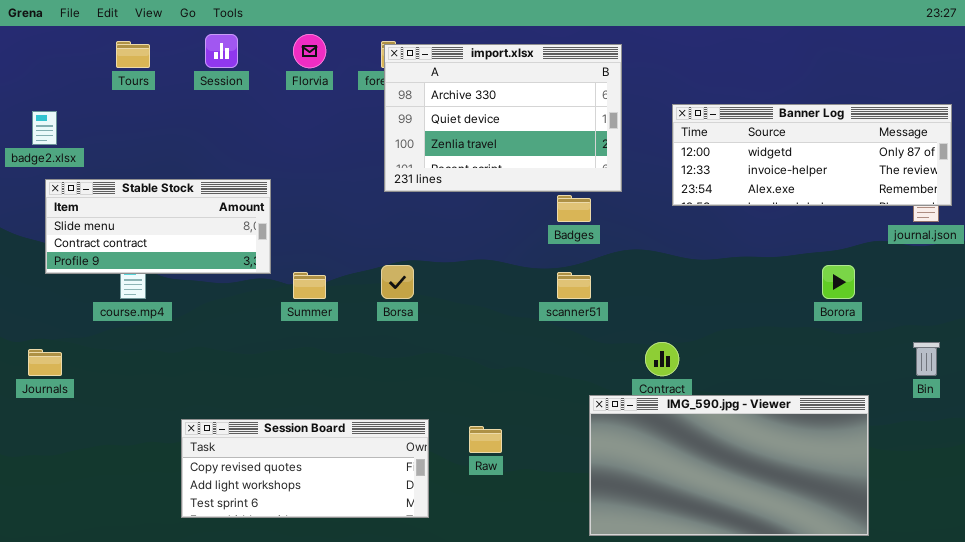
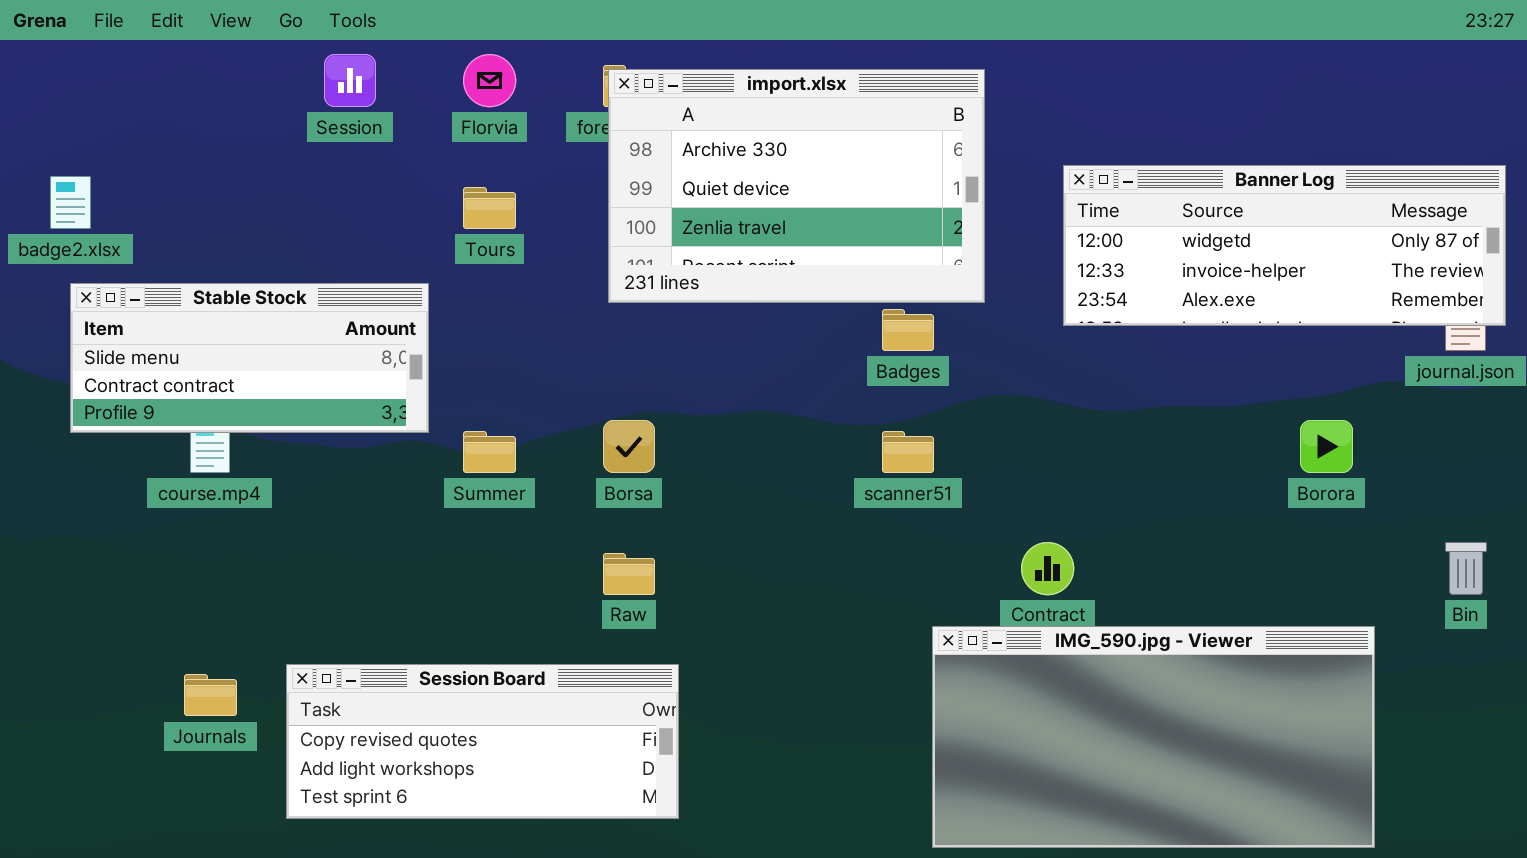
Tours: [116,41,150,68] -> [463,187,516,229], moved
Journals: [28,349,62,376] -> [184,674,237,716], moved
Raw: [469,426,502,453] -> [603,553,655,595], moved

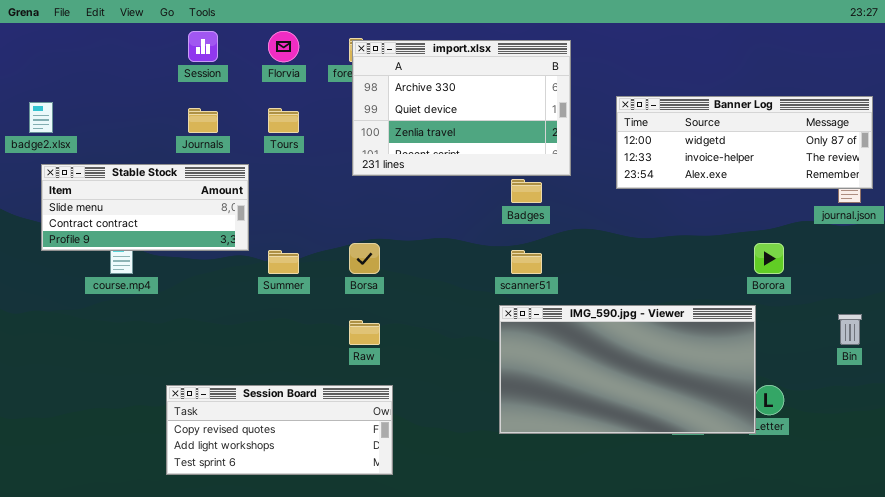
IMG_590.jpg - Viewer: [932,626,1375,848] -> [499,305,756,434], moved
Journals: [184,674,237,716] -> [188,108,218,133], moved

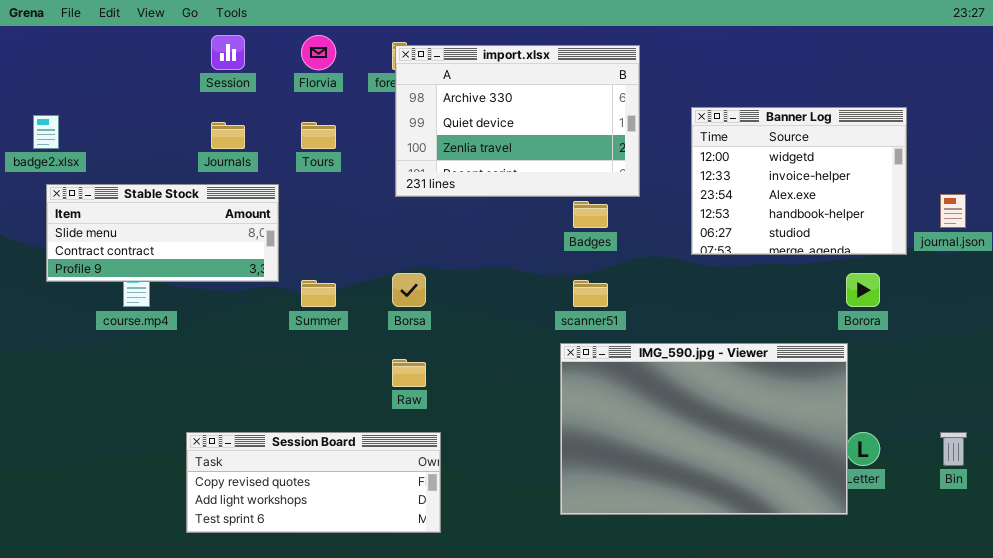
Banner Log: [616,96,873,189] -> [691,107,907,255], resized
IMG_590.jpg - Viewer: [499,305,756,434] -> [560,343,848,515], resized
Bin: [838,314,862,345] -> [940,432,967,466], moved

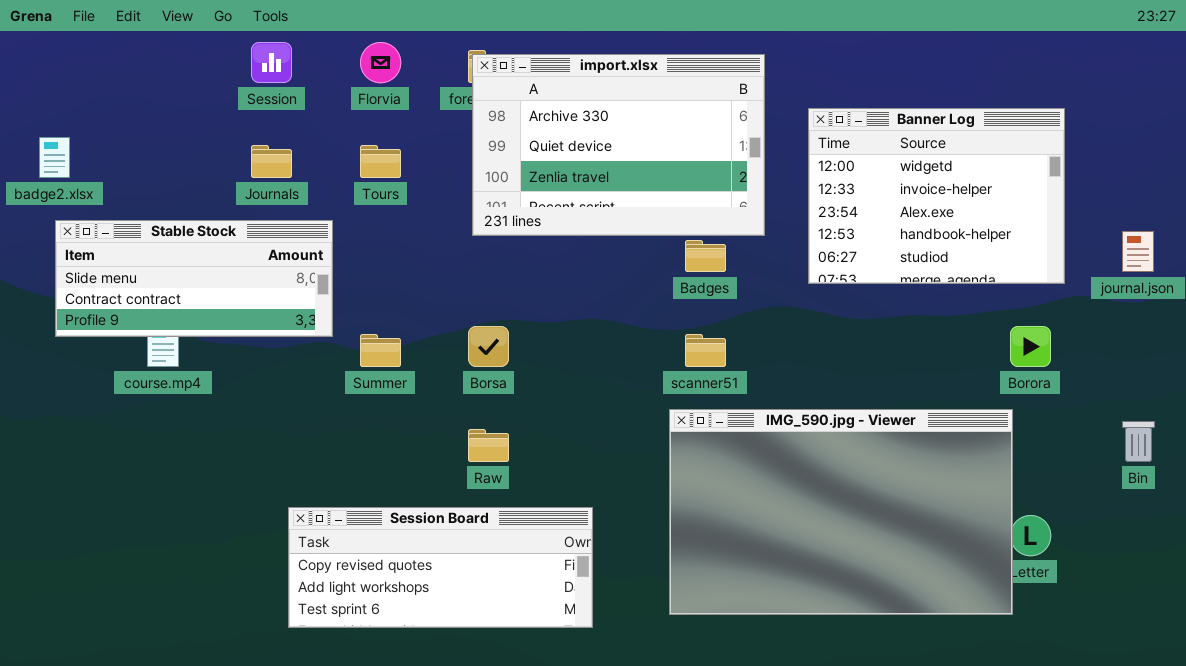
Banner Log: [691,107,907,255] -> [808,108,1065,284], moved
Session Board: [186,432,441,533] -> [288,507,593,628], moved
Bin: [940,432,967,466] -> [1122,421,1155,462], moved

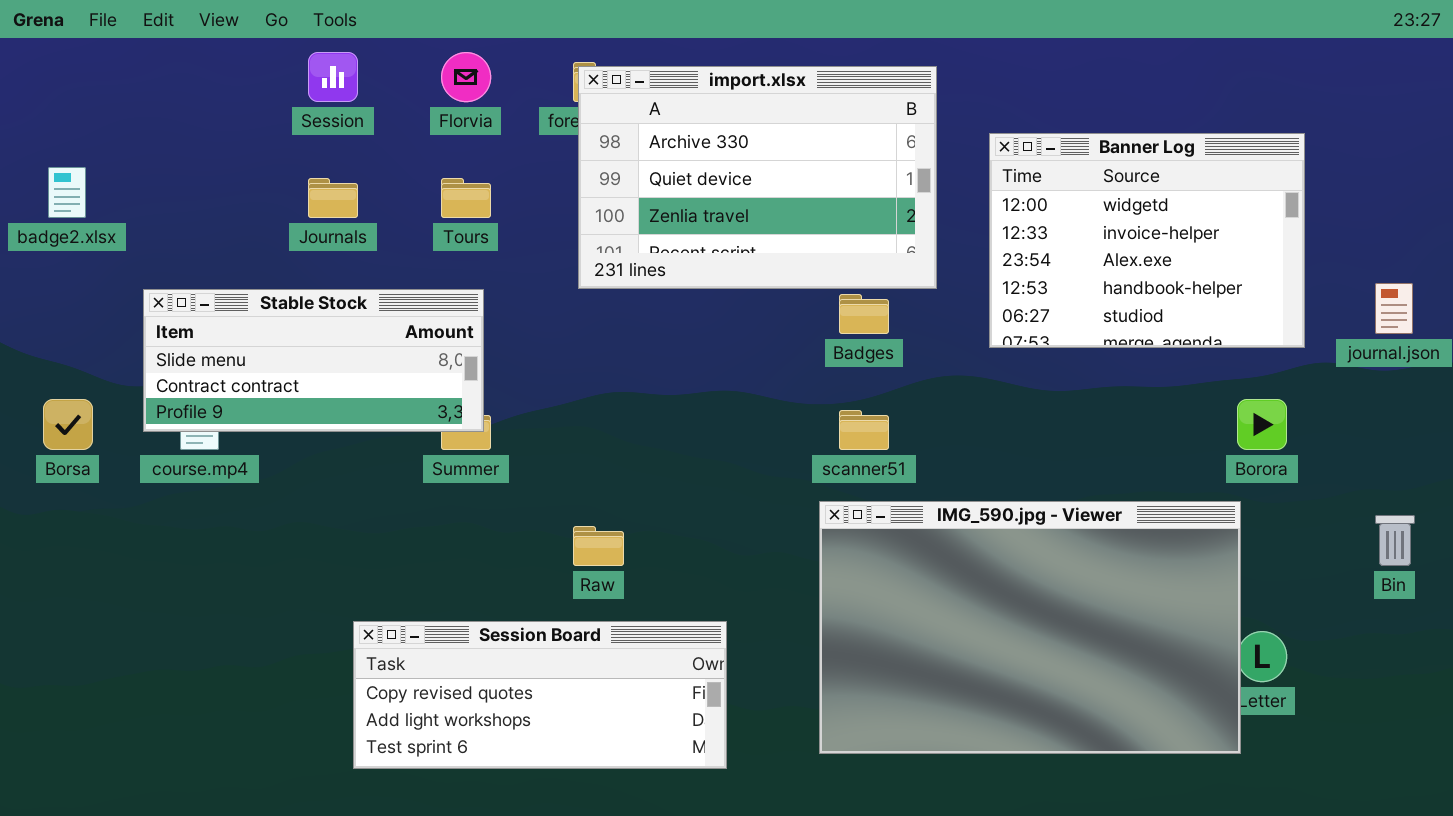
Stable Stock: [55,220,333,337] -> [143,289,484,432], moved
Borsa: [468,326,509,367] -> [43,399,93,450], moved

